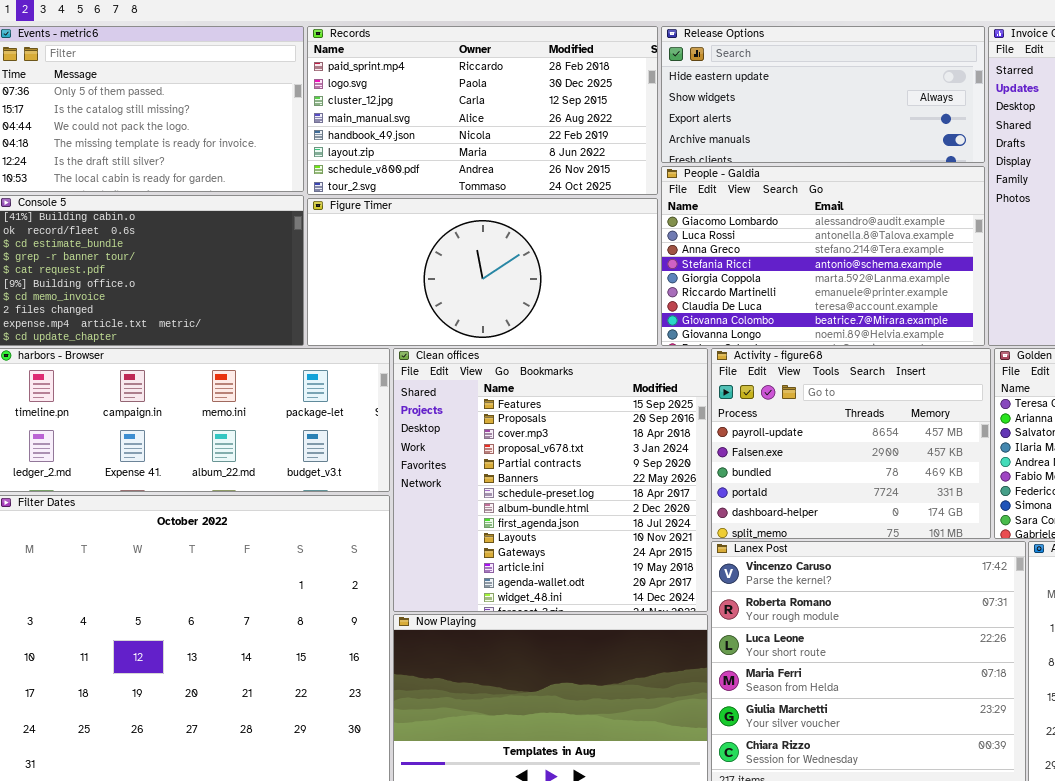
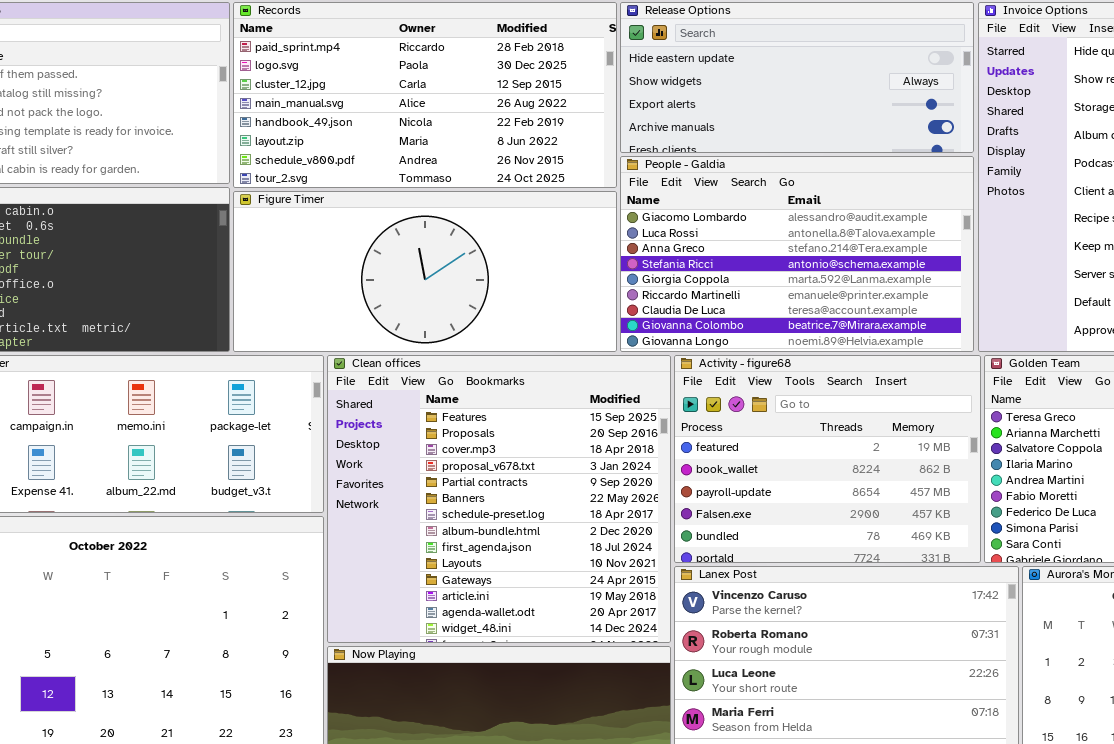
Activity - figure68: [711,348,991,539] -> [674,355,981,563], scrolled up 2 rows

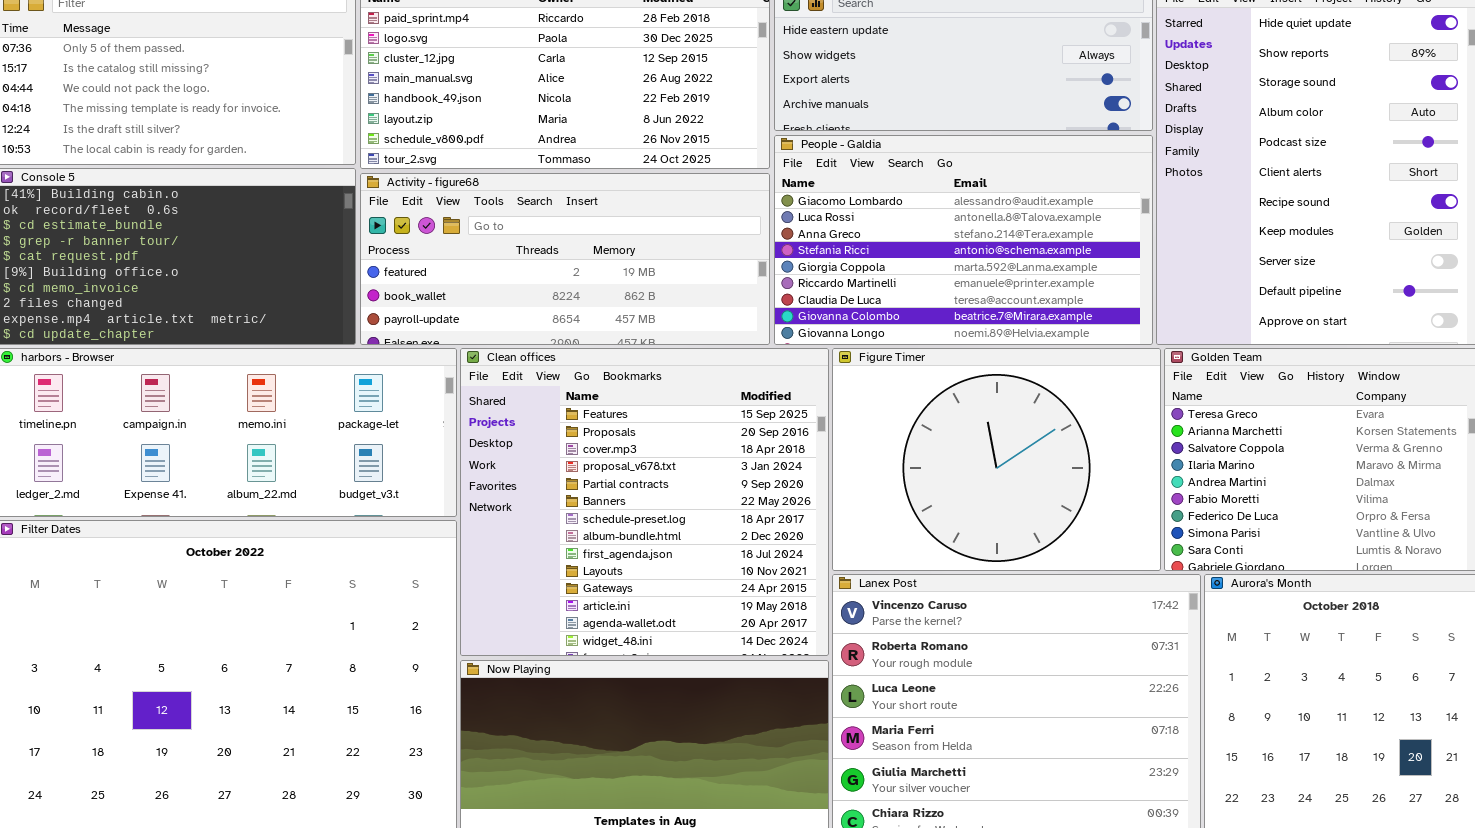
Figure Timer: [233,191,617,352] -> [832,348,1161,571], moved, resized
Activity - figure68: [674,355,981,563] -> [360,173,770,345], moved, resized

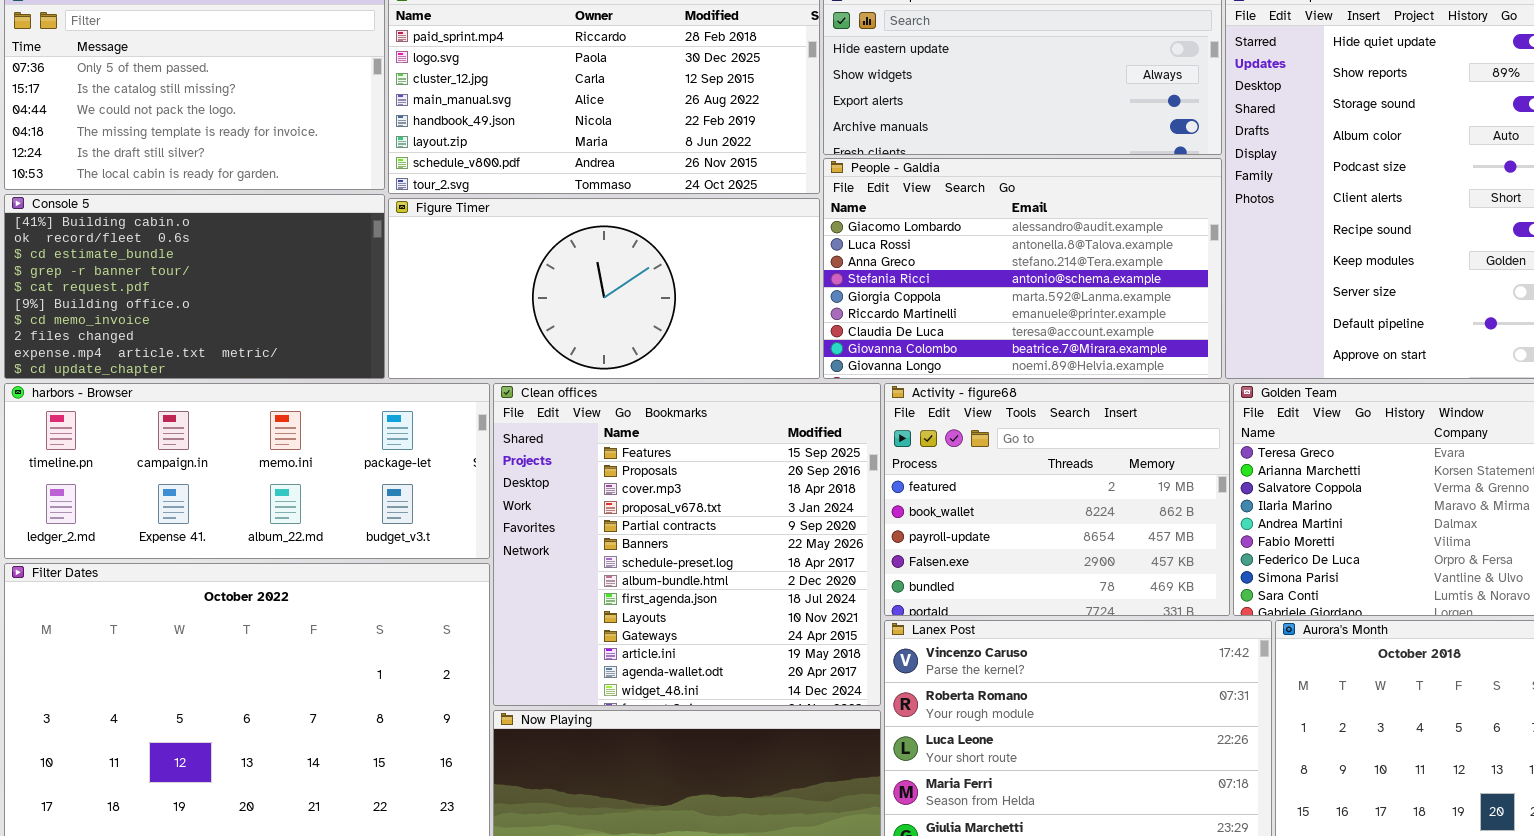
Activity - figure68: [360,173,770,345] -> [884,383,1230,616], moved, resized
Figure Timer: [832,348,1161,571] -> [388,198,820,379], moved, resized

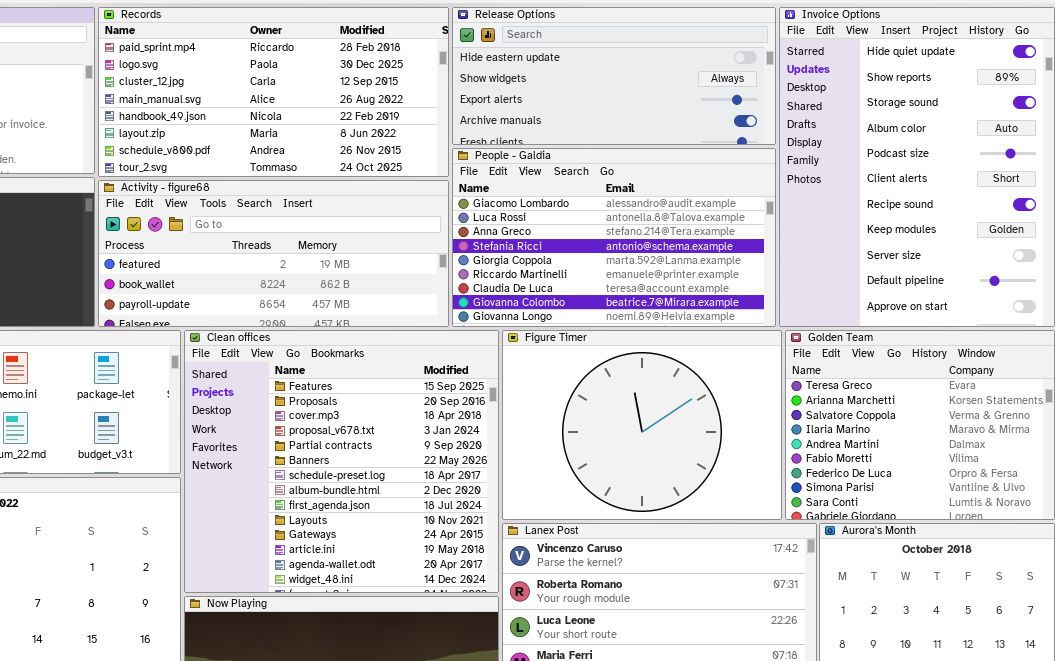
Figure Timer: [388,198,820,379] -> [502,330,782,520], moved, resized
Activity - figure68: [884,383,1230,616] -> [98,180,449,327], moved, resized

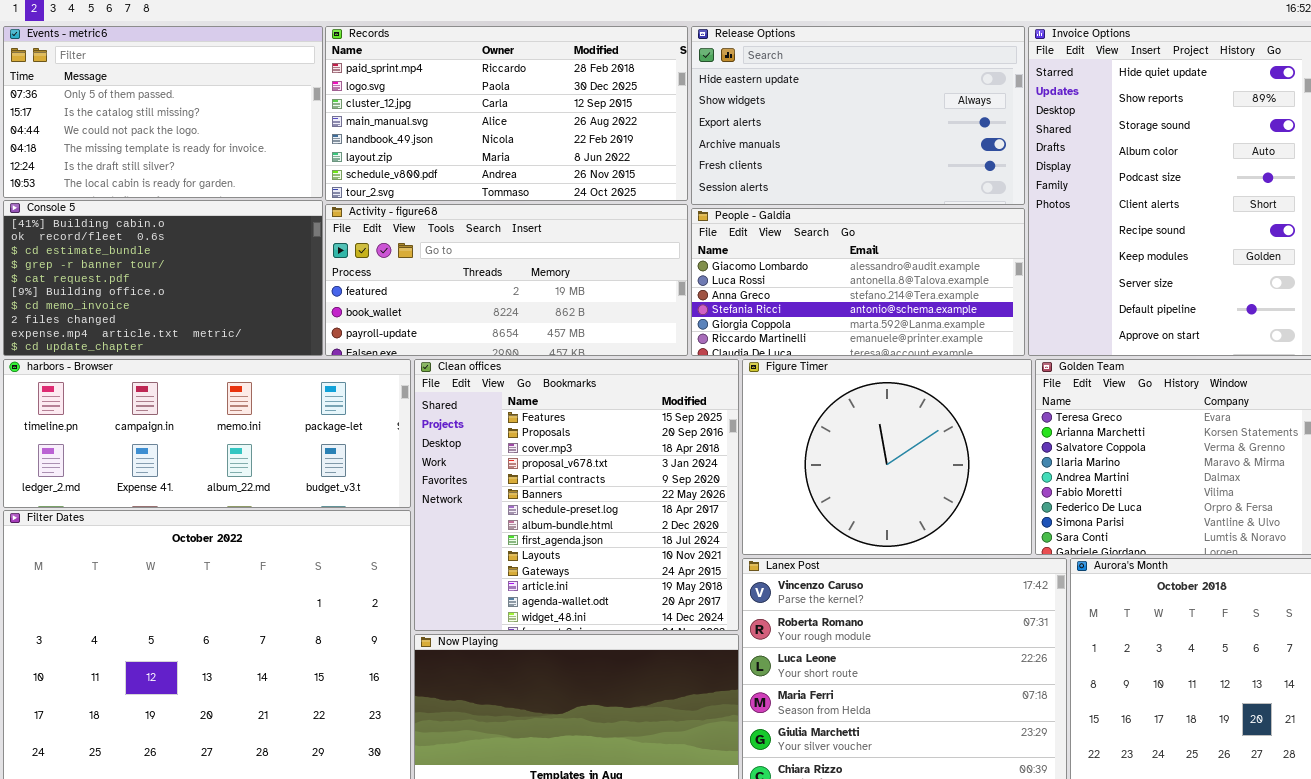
Release Options: [452,7,776,145] -> [691,26,1025,205], resized
People - Galdia: [452,148,776,327] -> [691,208,1025,356], resized

